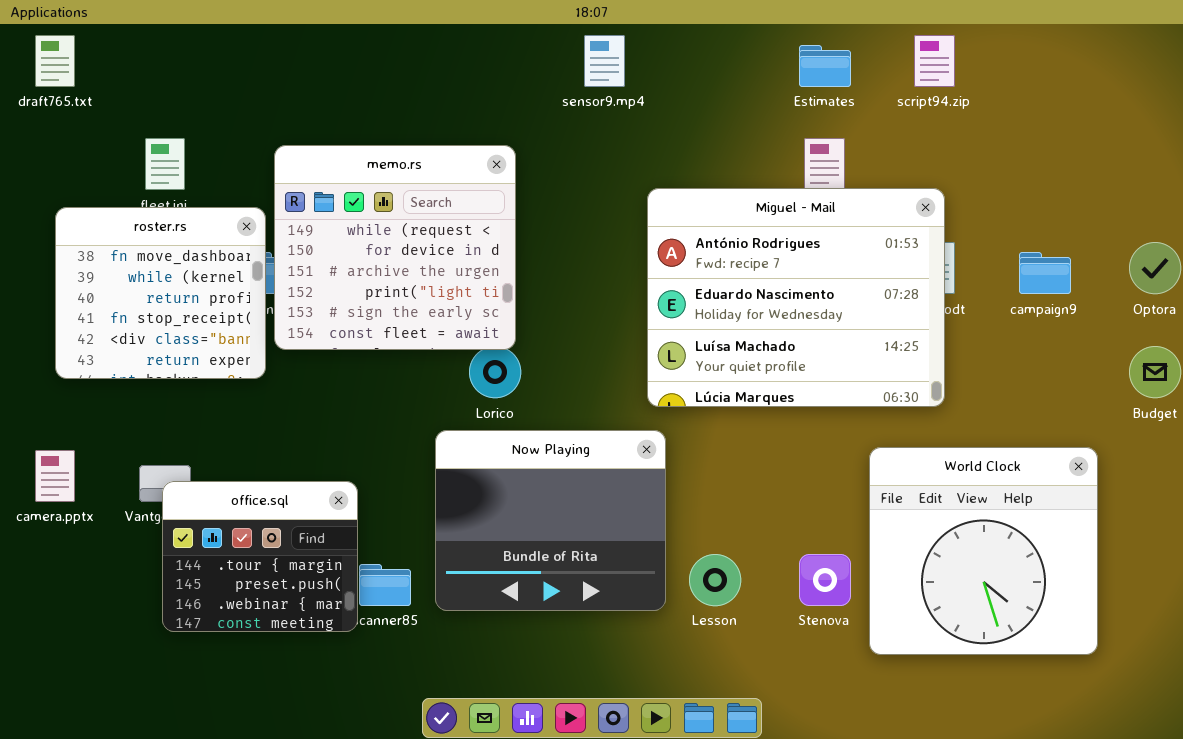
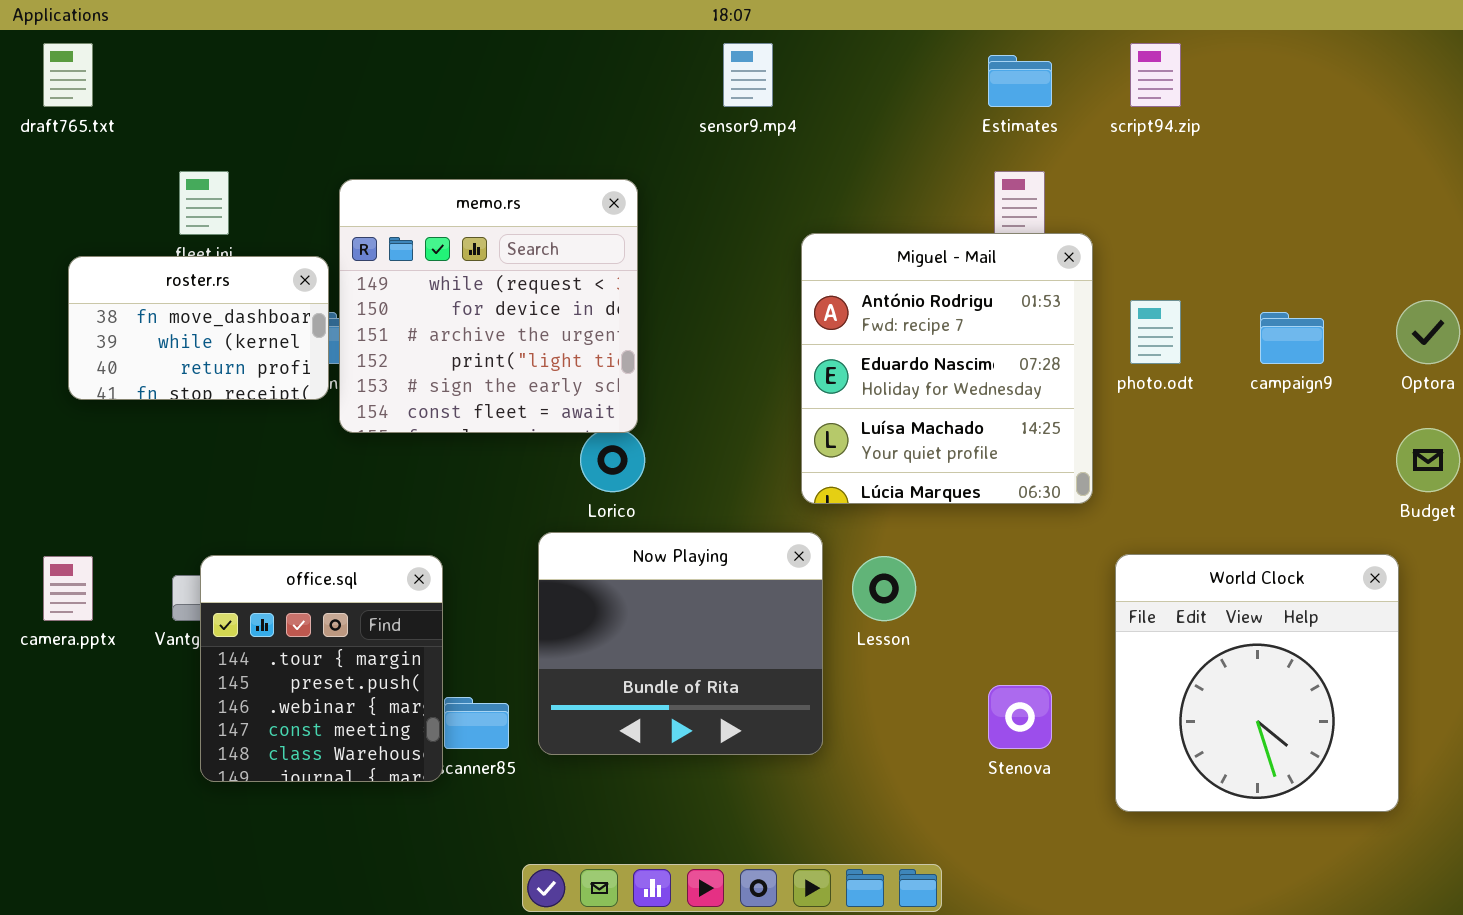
Miguel - Mail: [647,188,945,407] -> [801,233,1093,504], resized
roster.rs: [55,207,266,379] -> [68,256,329,400], resized
World Clock: [869,447,1098,655] -> [1115,554,1399,812], moved
office.sql: [162,481,358,632] -> [200,555,443,782], resized
Lesson: [689,554,741,606] -> [852,556,916,621], moved

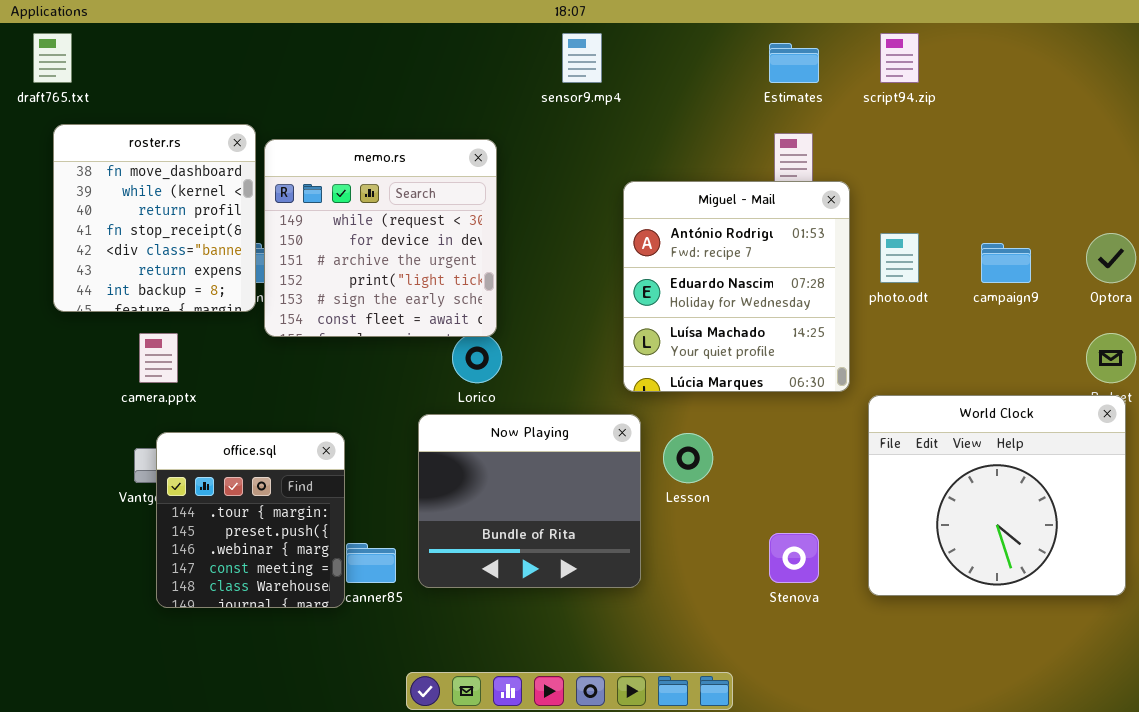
roster.rs: [68,256,329,400] -> [53,124,256,312], resized
World Clock: [1115,554,1399,812] -> [868,395,1126,596], moved, resized
camera.pptx: [43,556,93,621] -> [139,333,178,383], moved

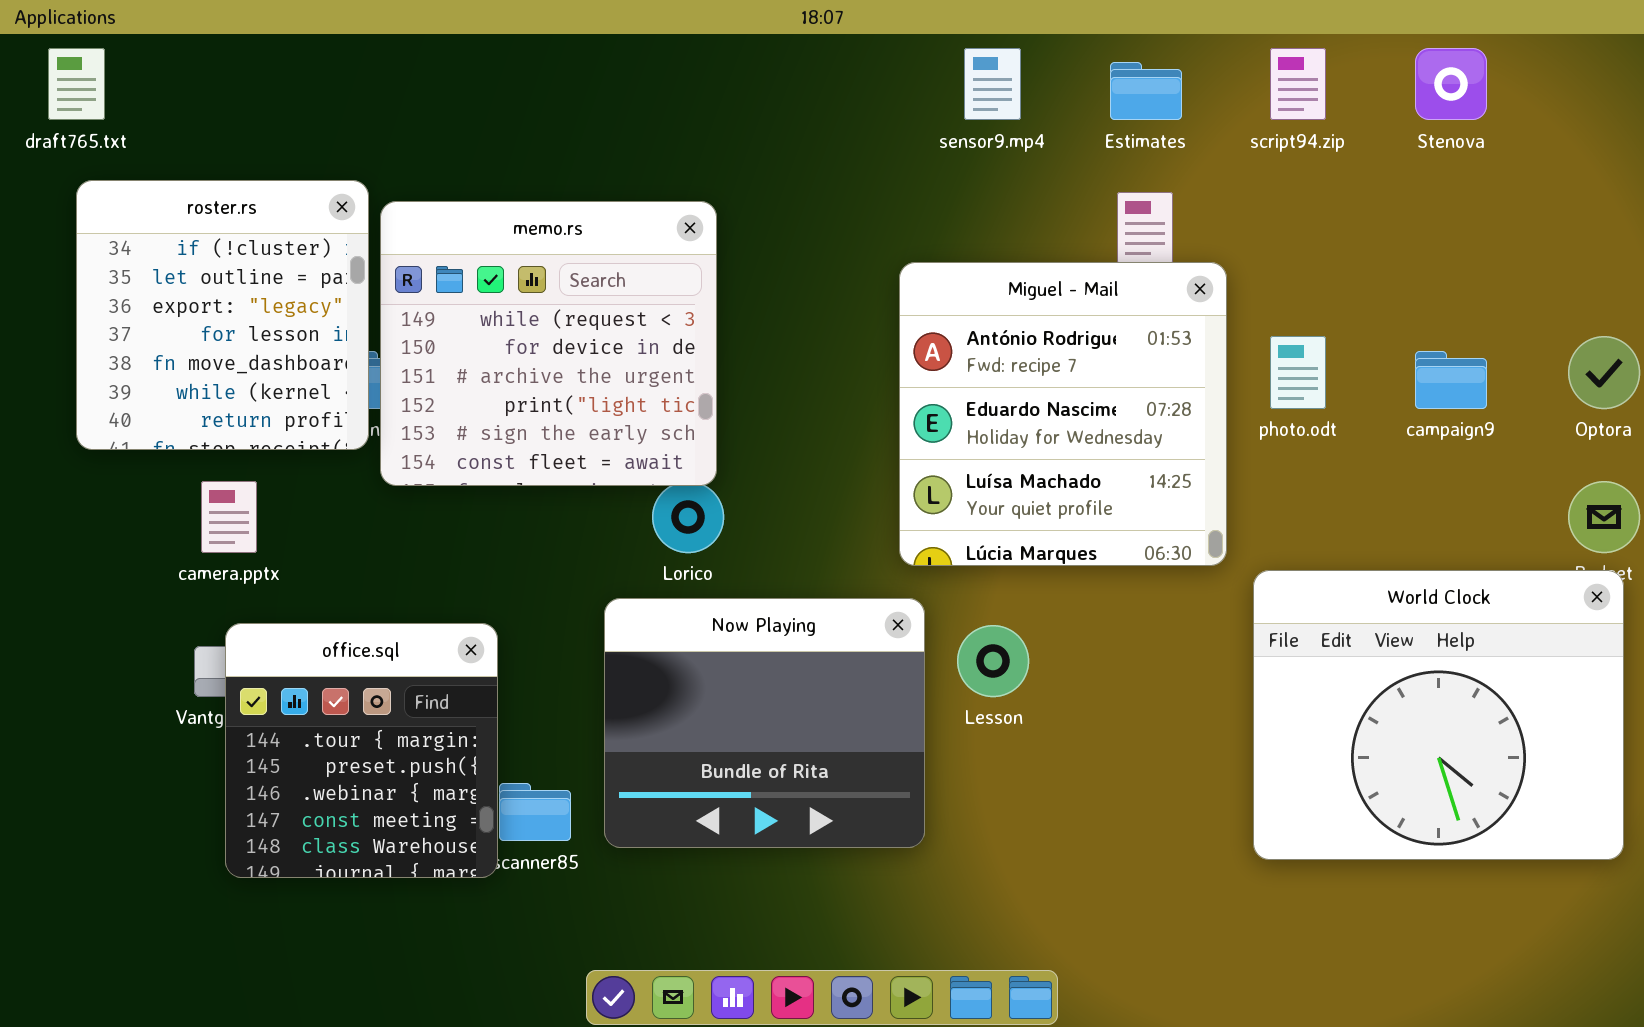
sensor9.mp4: [562,33,602,83] -> [964,48,1021,120], moved
roster.rs: [53,124,256,312] -> [76,180,369,450], scrolled up 4 rows
Stenova: [769,533,819,583] -> [1415,48,1487,120], moved

